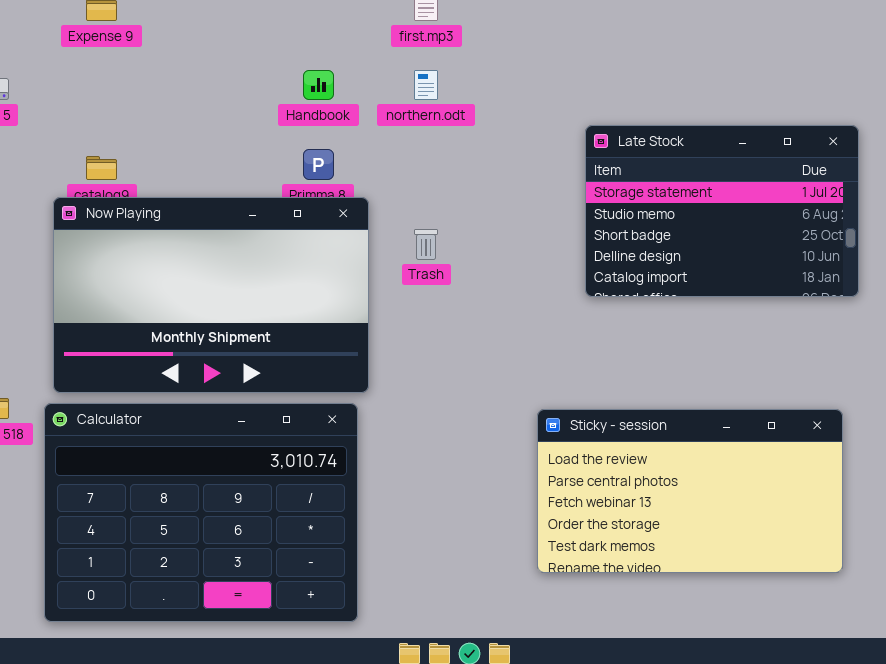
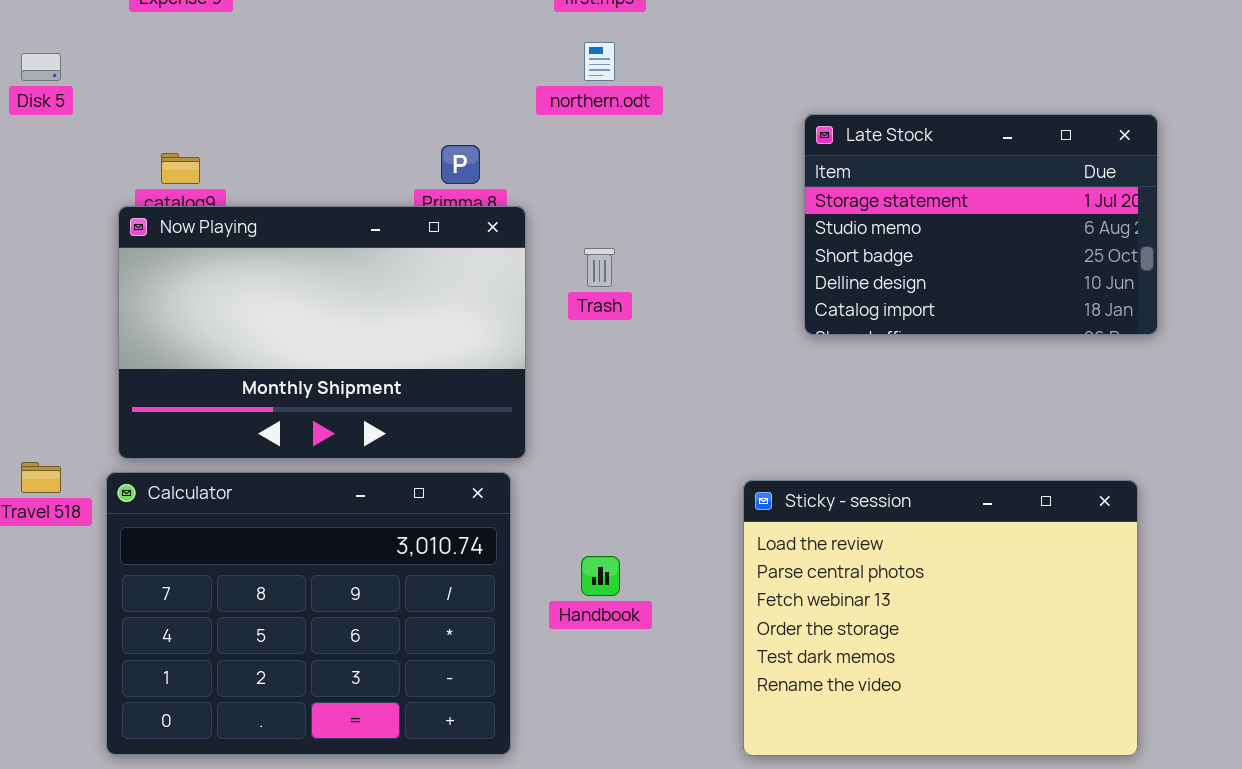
Handbook: [303,70,334,100] -> [581,556,620,596], moved
Sticky - session: [537,409,843,573] -> [743,480,1138,756], resized

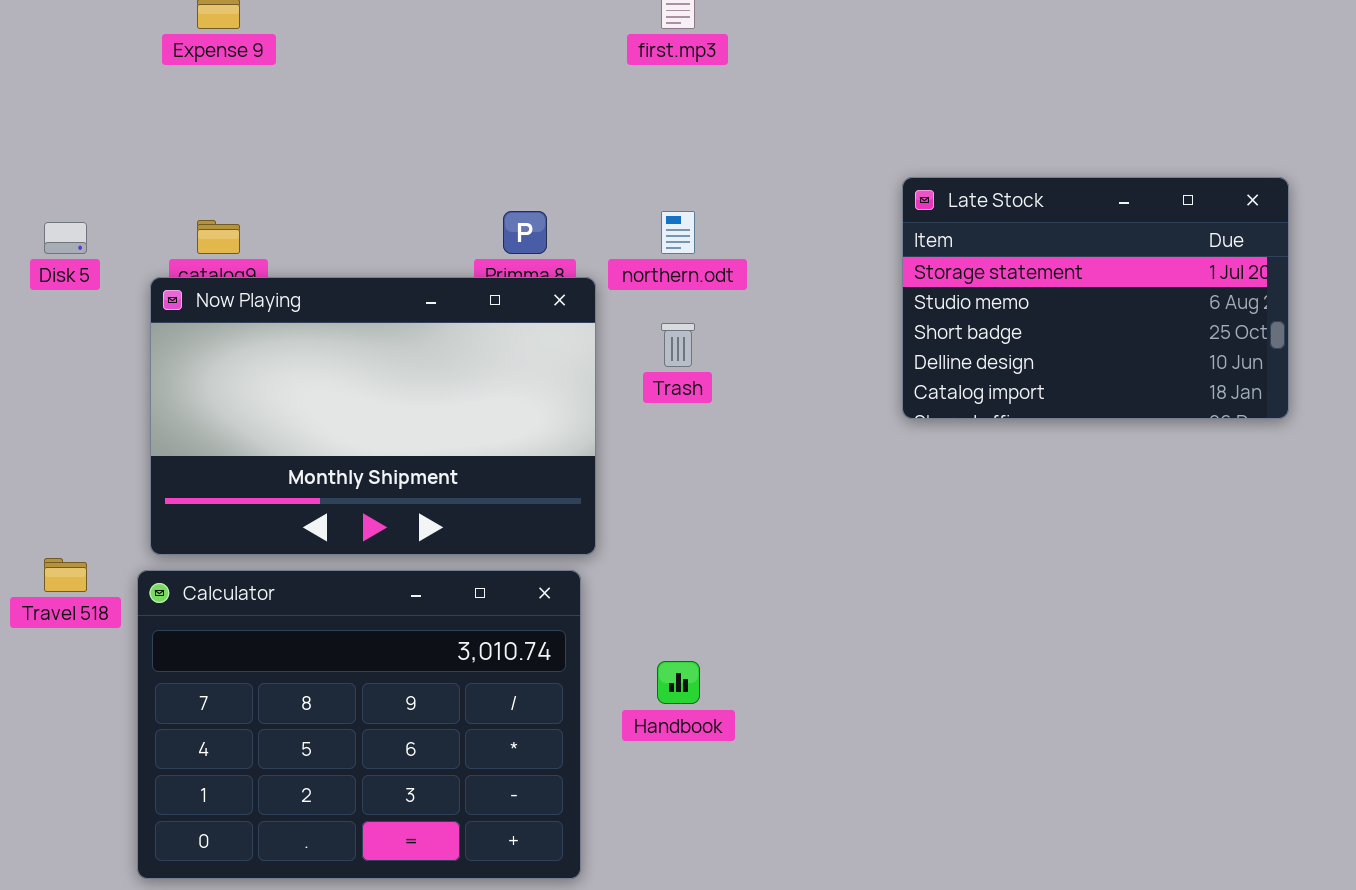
northern.odt: [584,42,615,81] -> [661,211,695,254], moved
Disk 5: [21,53,61,81] -> [44,222,87,254], moved
Sticky - session: [743,480,1138,756] -> none, closed

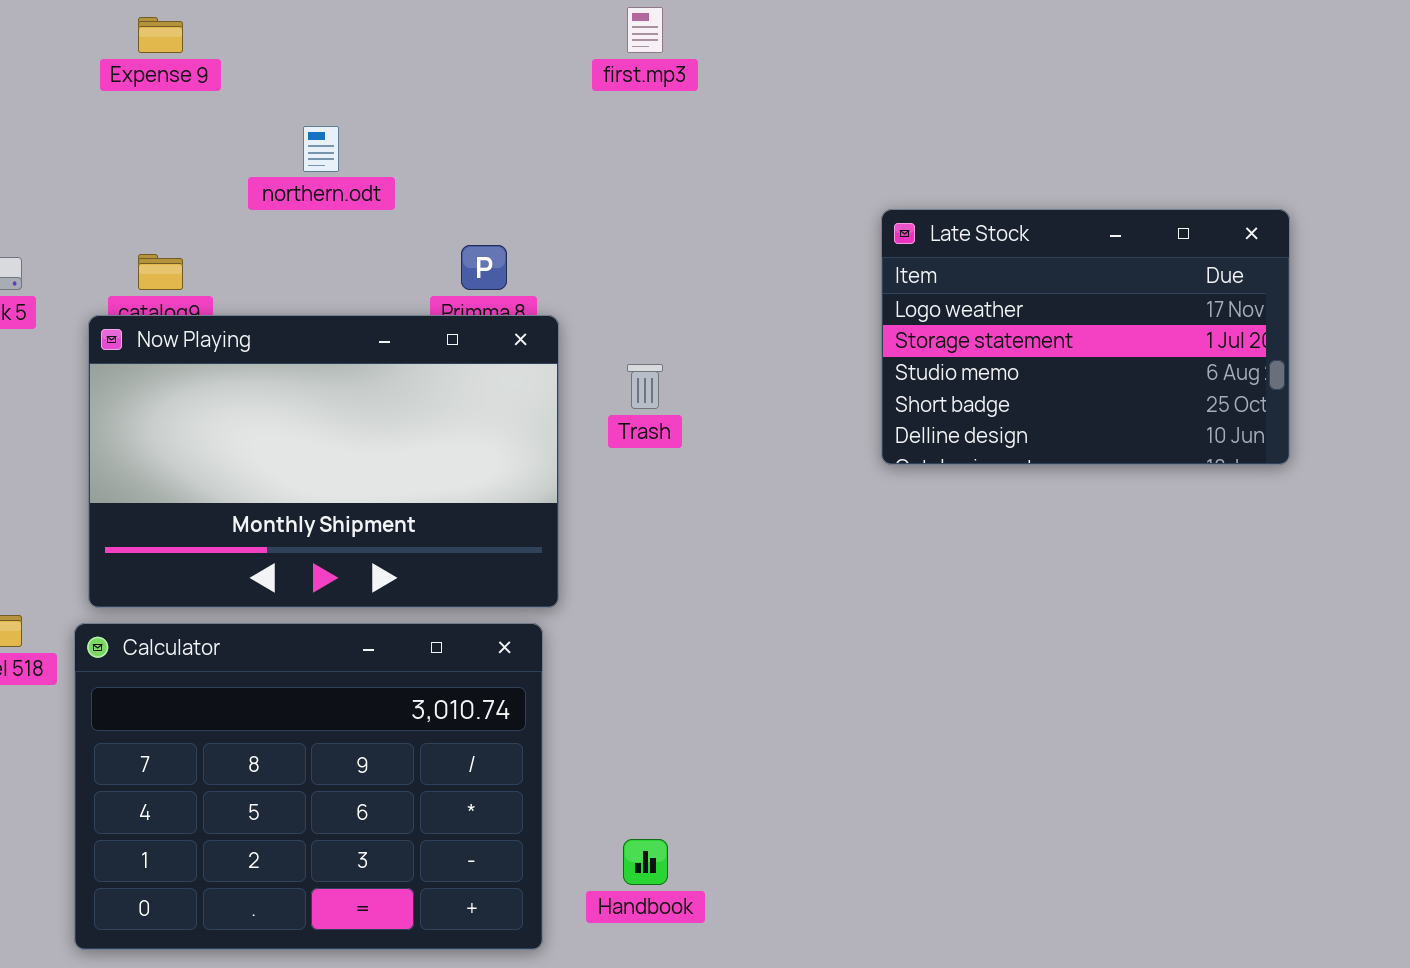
Late Stock: [902,177,1289,419] -> [881,209,1290,465], scrolled up 1 row
northern.odt: [661,211,695,254] -> [303,126,339,172], moved
Handbook: [657,661,700,704] -> [623,839,668,885], moved

